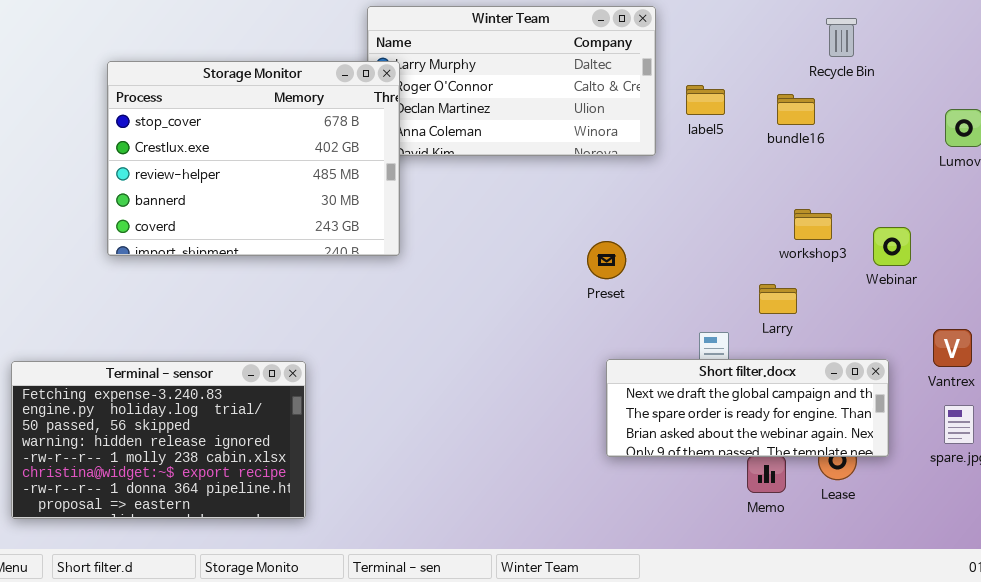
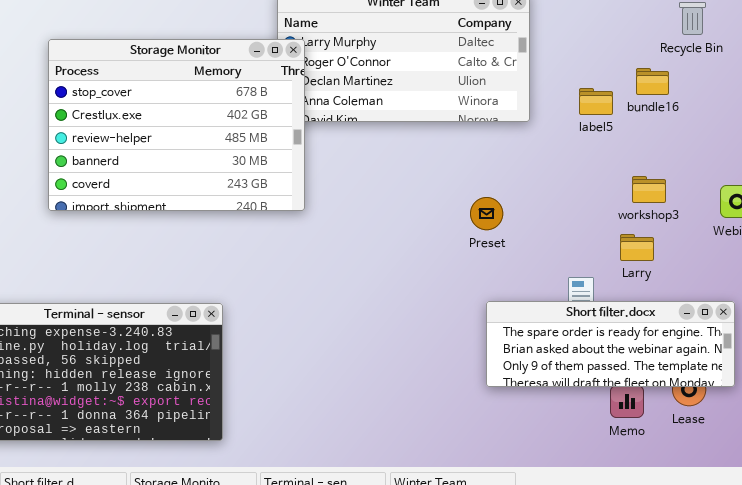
label5: [686,85,725,115] -> [579,88,613,115], moved
workshop3: [794,209,832,240] -> [632,176,666,203], moved
Short filter.docx: [606,359,889,457] -> [486,301,735,387], scrolled down 1 row

